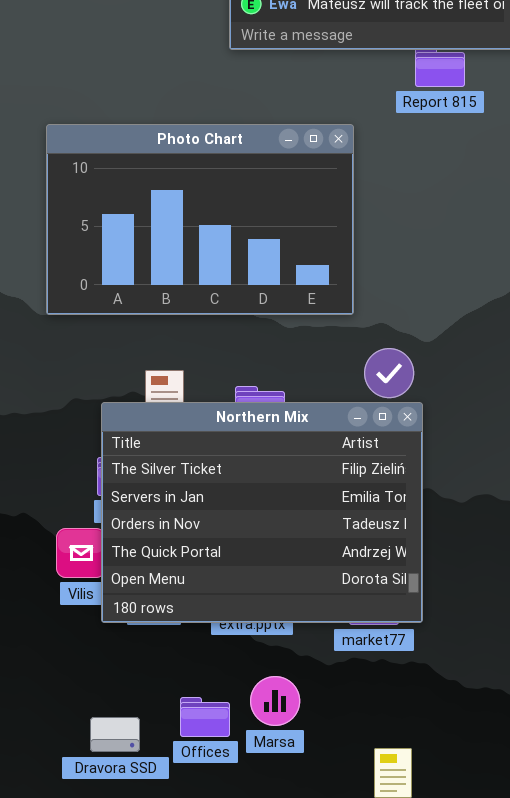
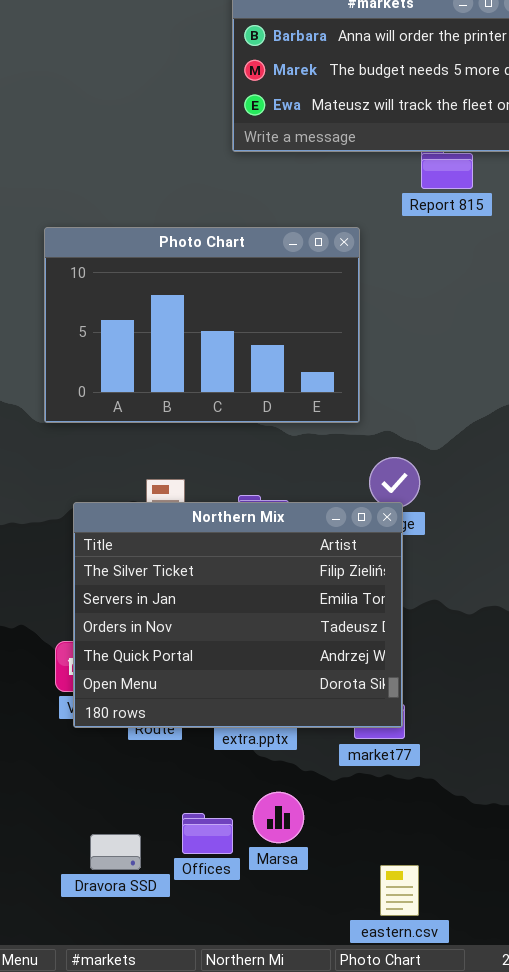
Northern Mix: [101,402,423,623] -> [73,502,403,728], moved

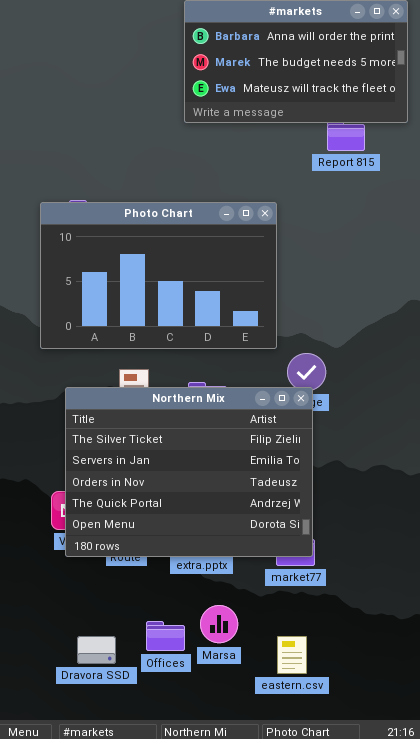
Photo Chart: [44,227,360,423] -> [40,202,277,349], moved
eastern.csv: [380,865,419,916] -> [277,636,307,674], moved

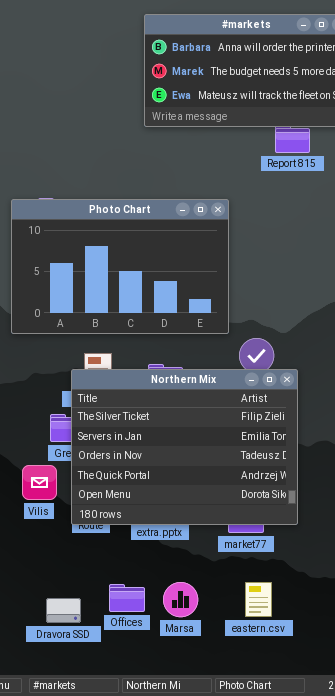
Northern Mix: [65,387,313,557] -> [71,369,298,525], moved
Marsa: [200,605,238,643] -> [163,582,198,617], moved
eastern.csv: [277,636,307,674] -> [245,582,272,617], moved

